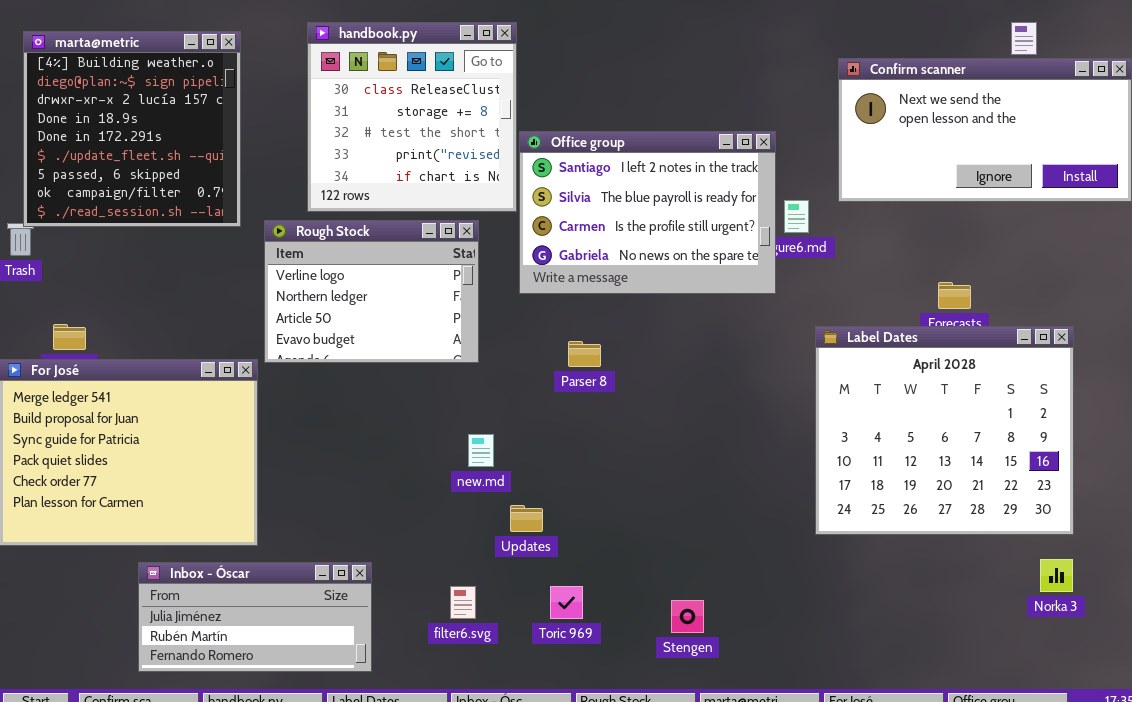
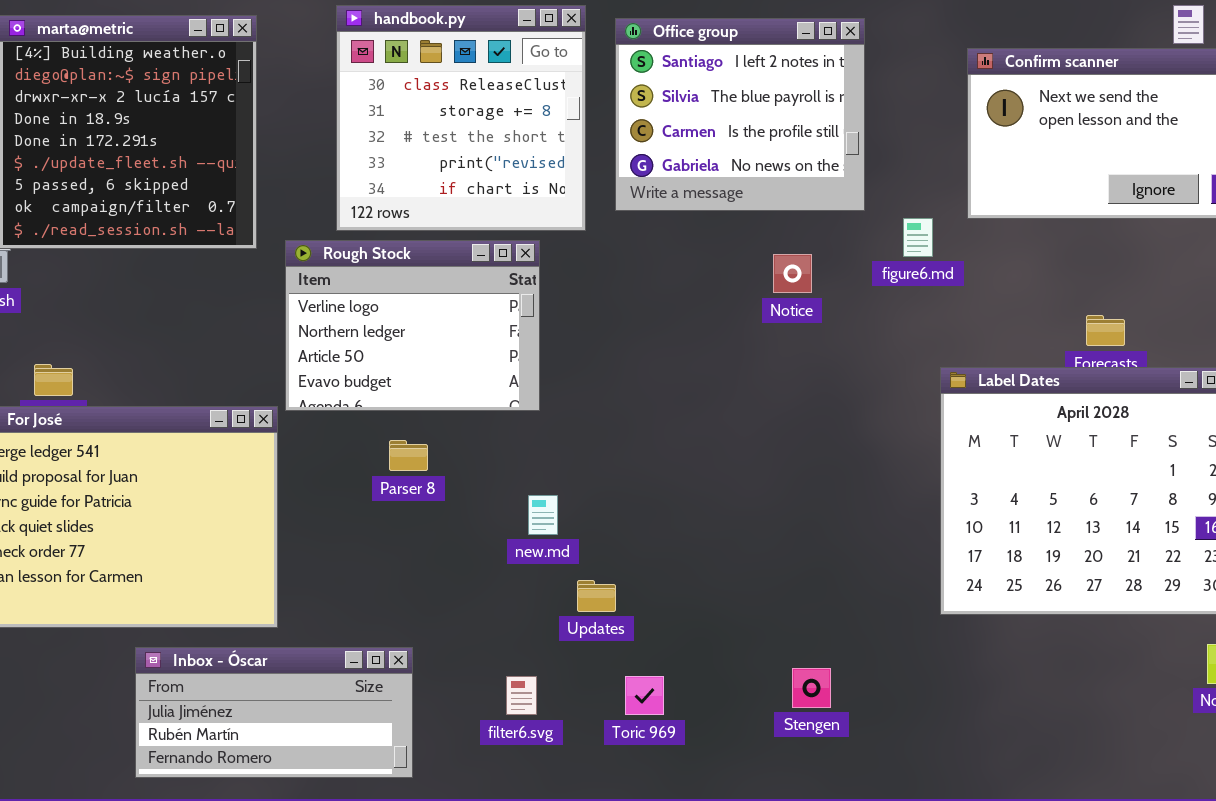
Office group: [519,131,776,294] -> [615,18,865,211], moved, resized
Parser 8: [568,341,601,367] -> [389,440,428,471], moved
Stengen: [671,600,704,633] -> [792,668,831,708], moved

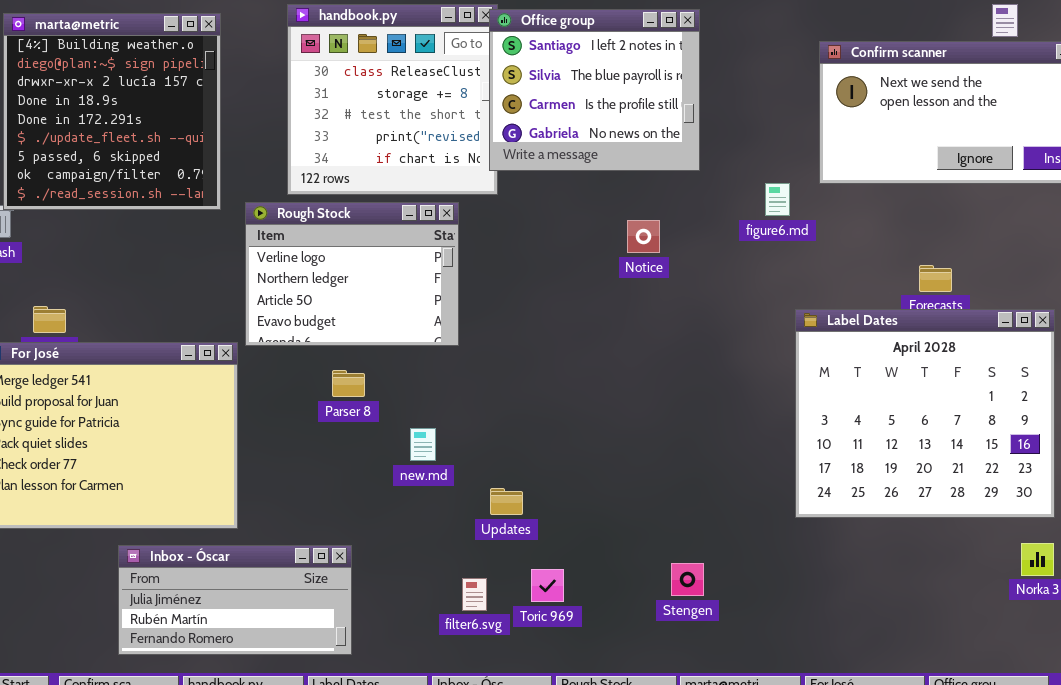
Office group: [615,18,865,211] -> [489,9,700,171], moved
Notice: [773,254,812,293] -> [627,220,660,253], moved
new.md: [528,495,558,535] -> [410,428,436,461], moved
filter6.svg: [506,676,537,715] -> [462,578,487,611], moved

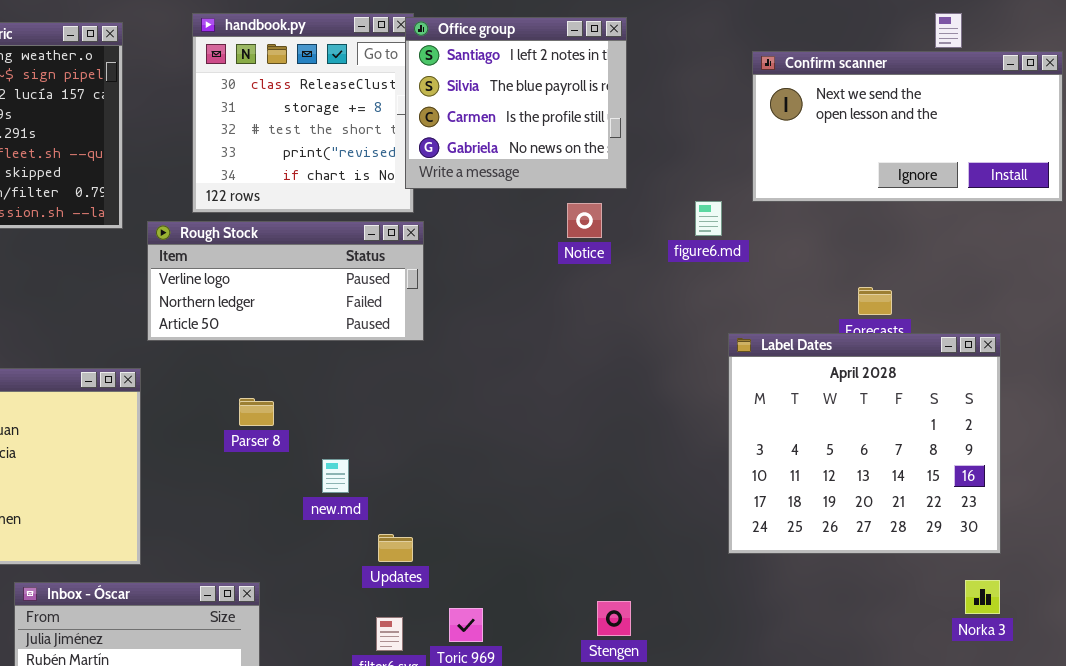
Rough Stock: [245,202,459,346] -> [147,221,424,341], resized
Notice: [627,220,660,253] -> [567,203,602,238], moved
Updates: [490,488,523,515] -> [378,534,413,562], moved

